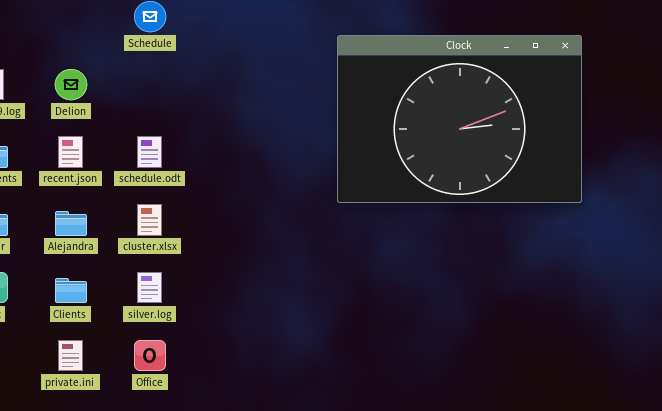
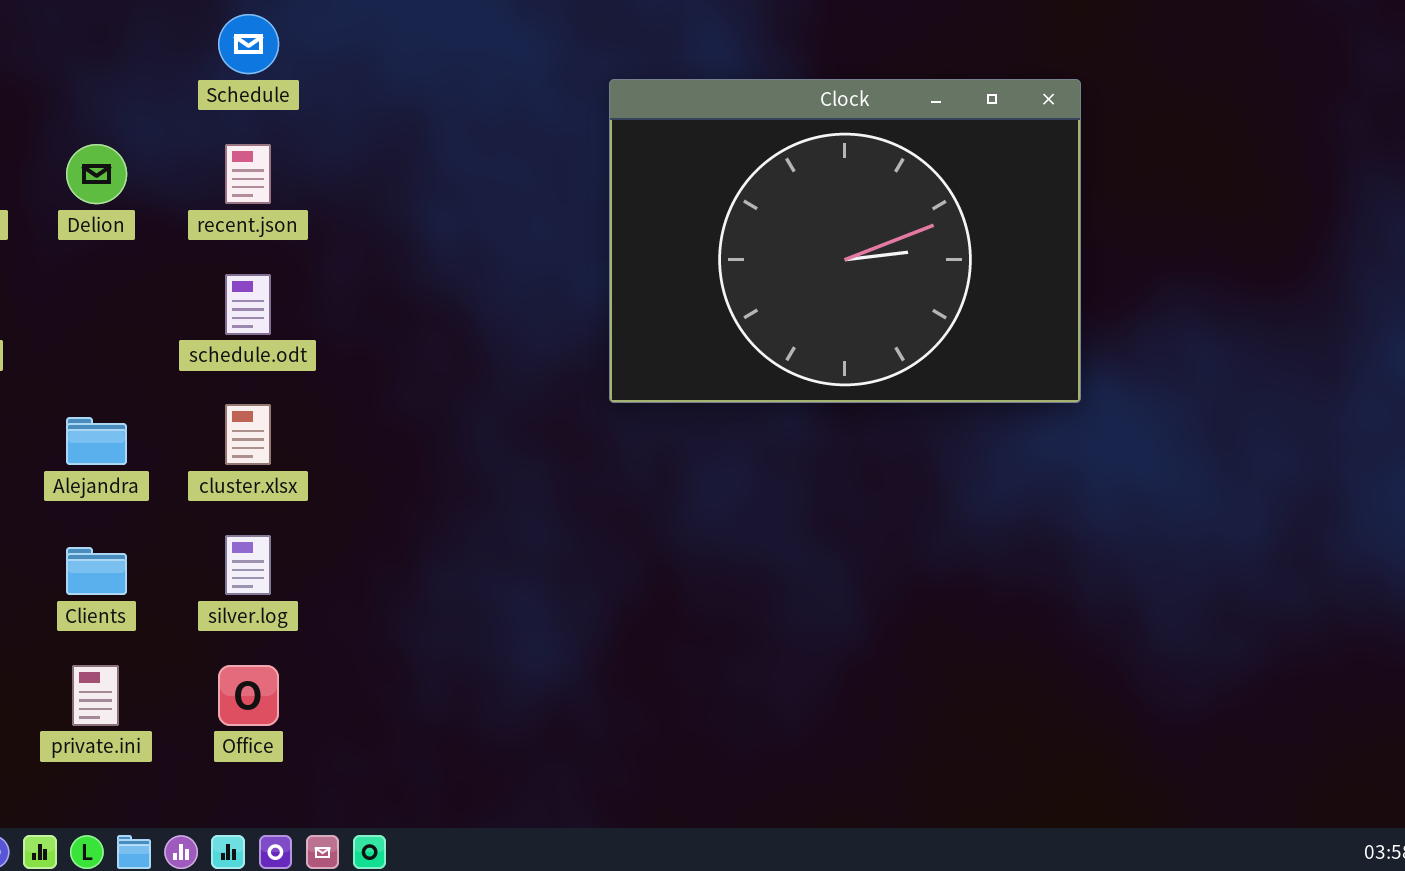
recent.json: [58,136,83,168] -> [225,144,271,204], moved

